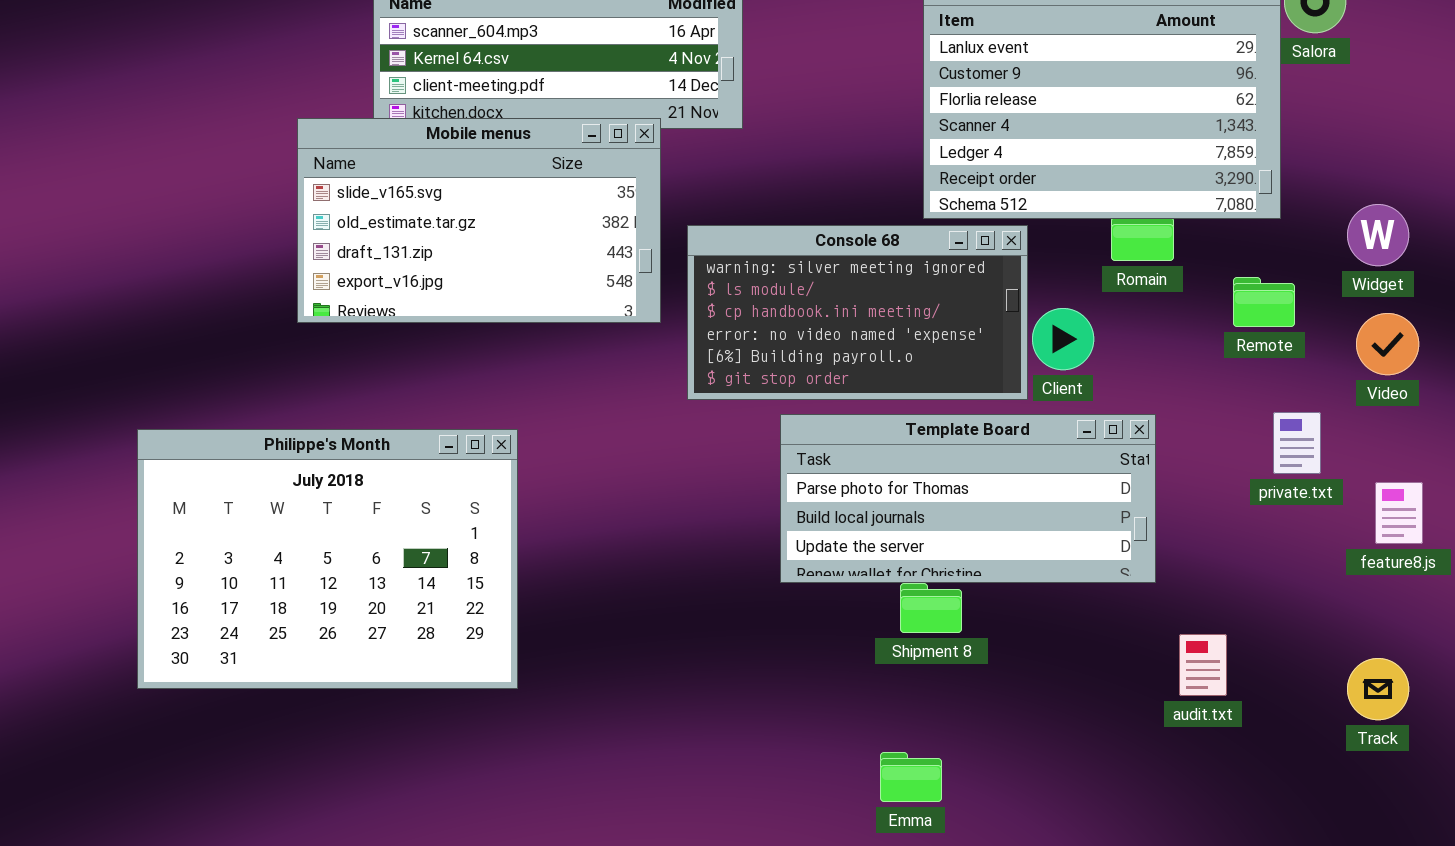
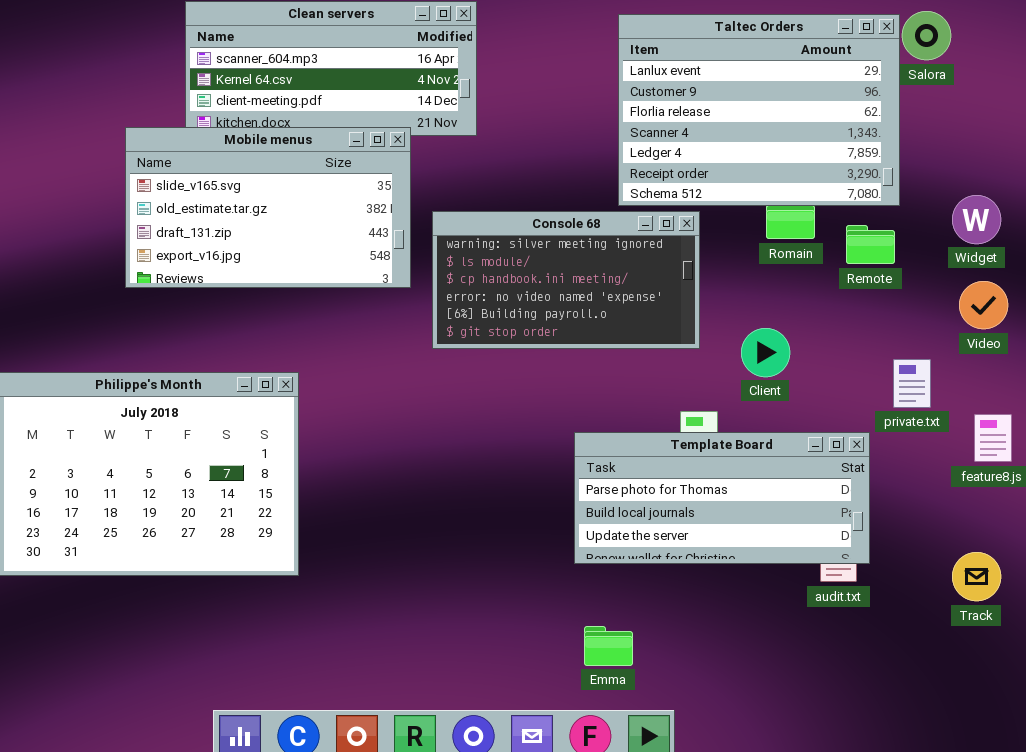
Remote: [1233,277,1295,327] -> [846,225,895,264], moved
Client: [1032,308,1094,370] -> [741,328,790,377], moved
Template Board: [780,414,1156,583] -> [574,432,870,564], moved

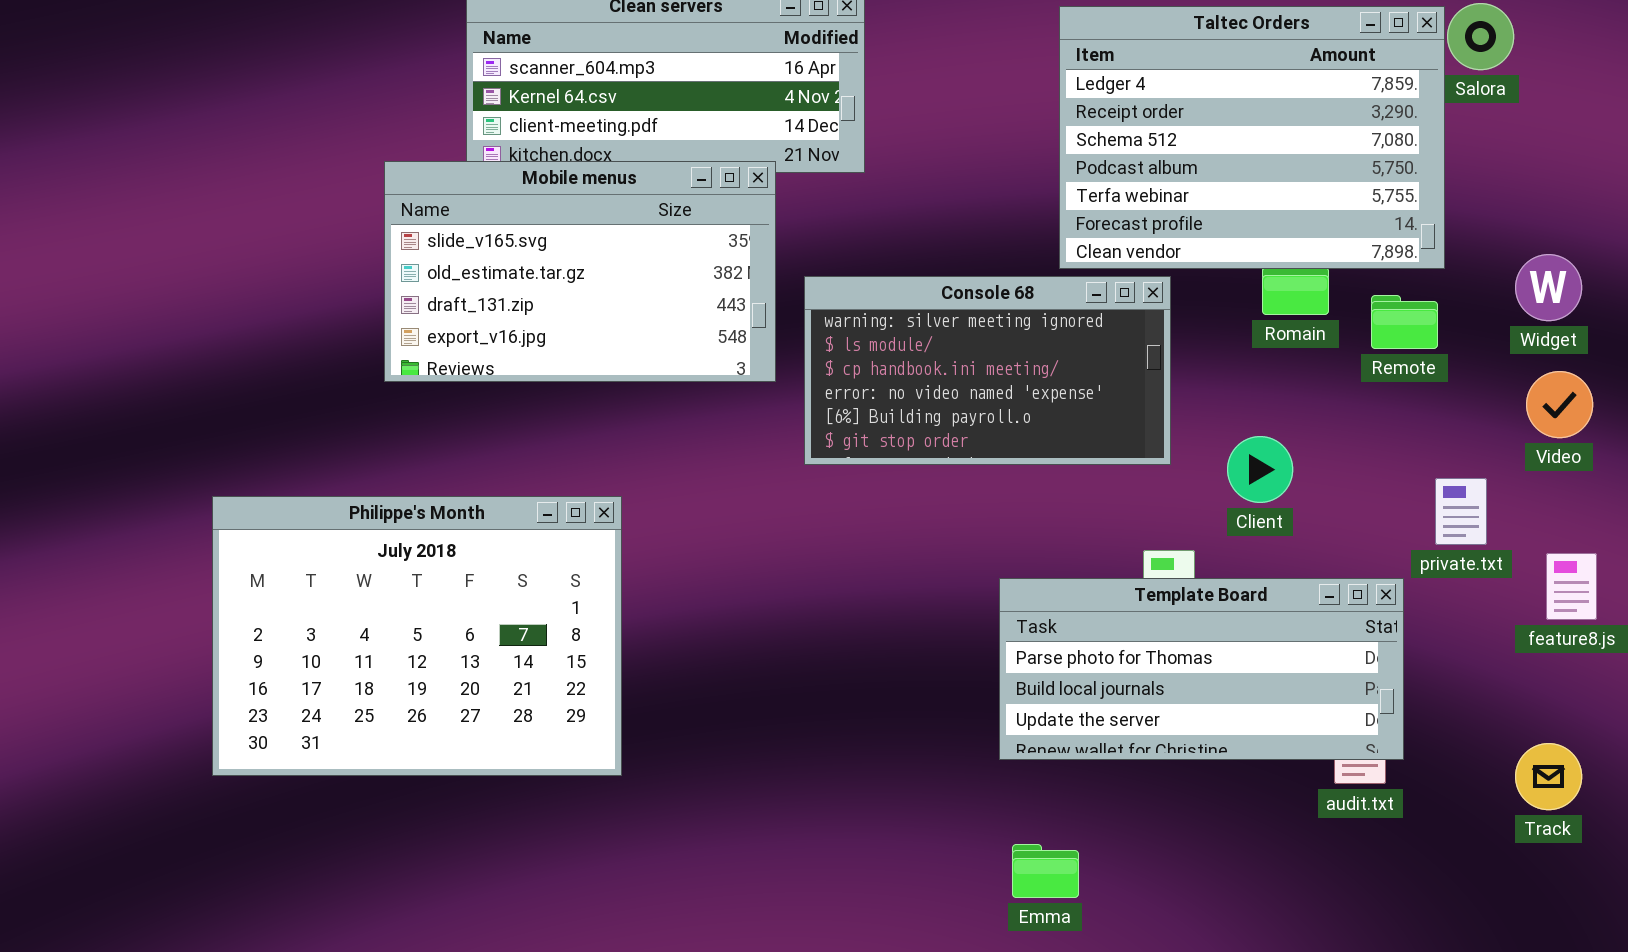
Taltec Orders: [618,14,900,206] -> [1059,6,1445,269], scrolled down 4 rows

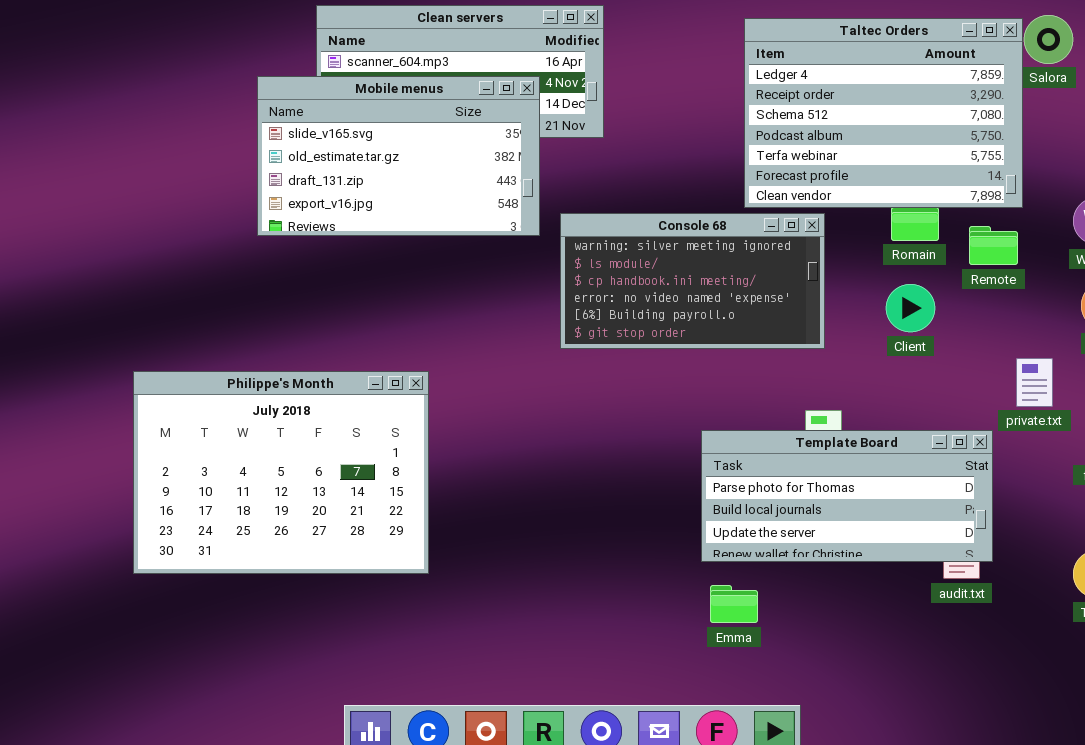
Mobile menus: [384,161,776,382] -> [257,76,540,236], moved
Client: [1227,436,1293,503] -> [886,284,935,332], moved
Emma: [1012,844,1079,898] -> [710,585,758,623], moved

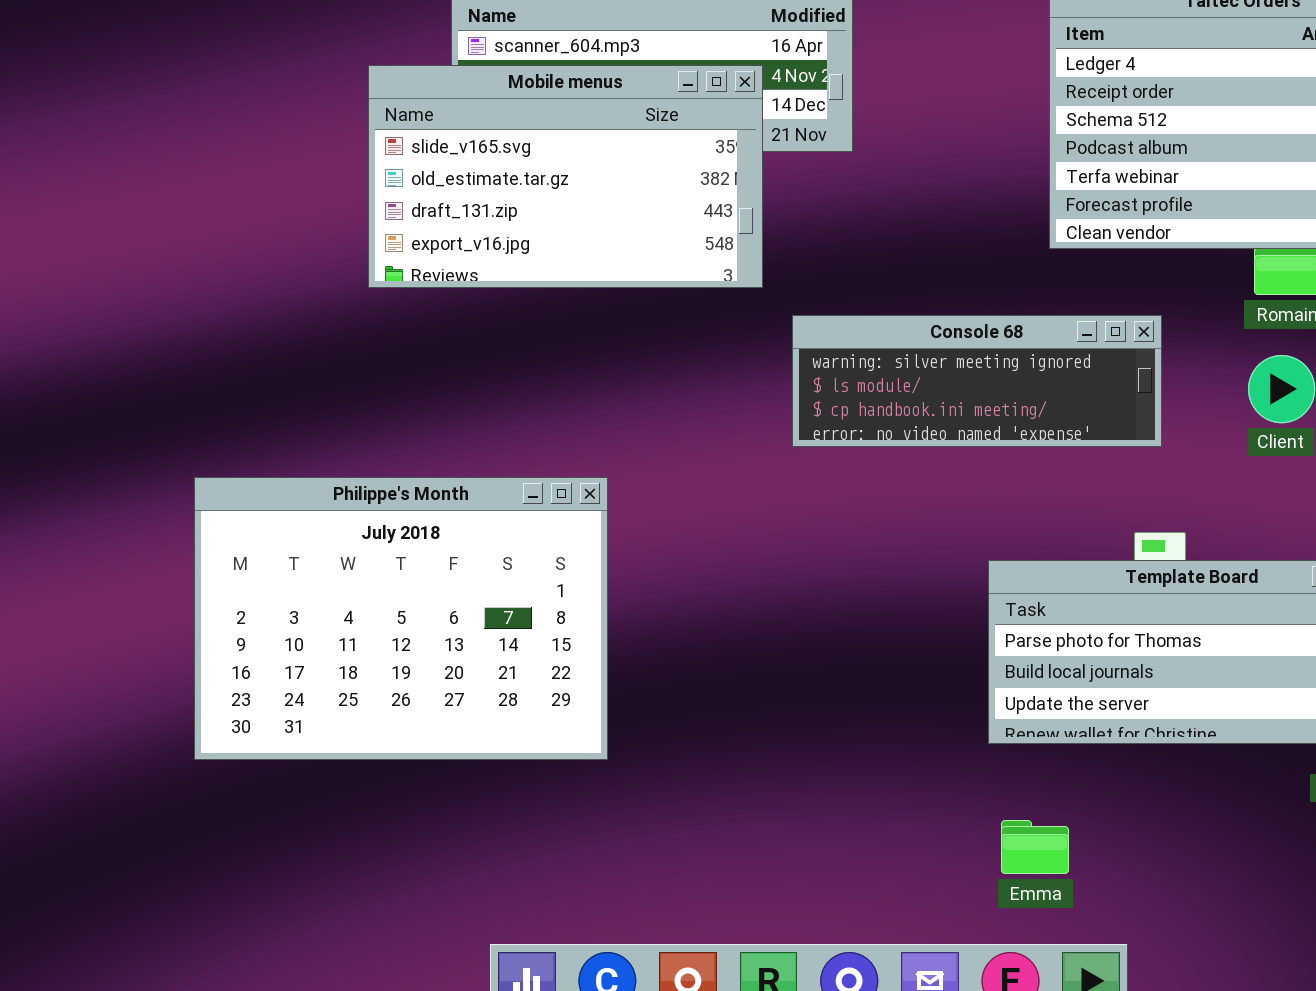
Console 68: [560,213,825,349] -> [792,315,1162,447], resized
Emma: [710,585,758,623] -> [1001,820,1069,874], moved

